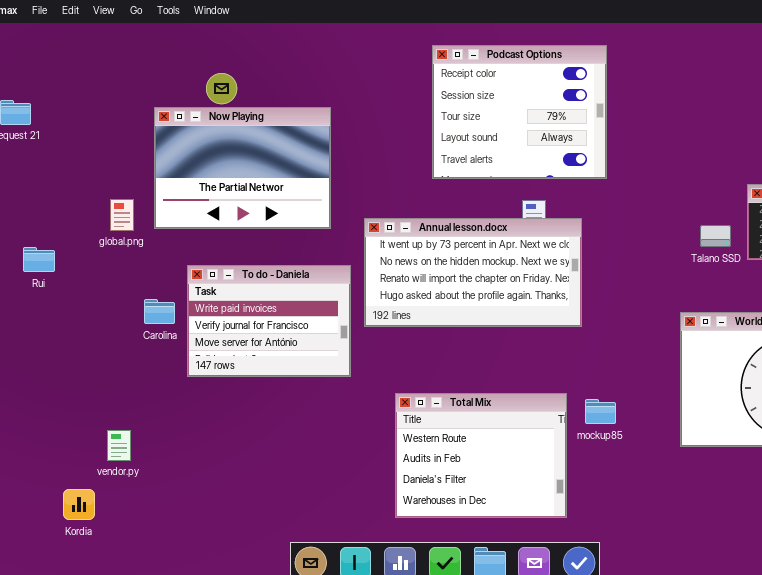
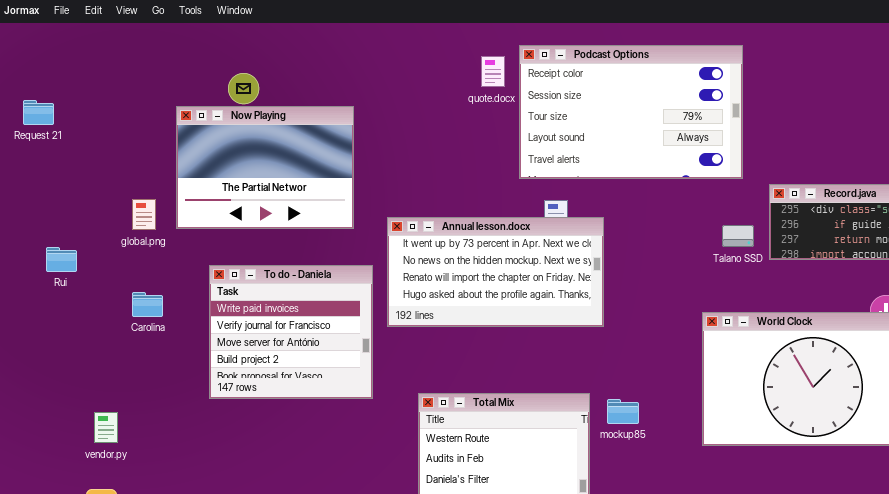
Podcast Options: [432,45,607,179] -> [519,45,743,179], moved, resized
To do - Daniela: [187,265,351,377] -> [209,265,373,399], resized
Carolina: [144,299,175,324] -> [132,292,163,317], moved
vendor.py: [107,430,131,461] -> [94,412,118,443], moved

